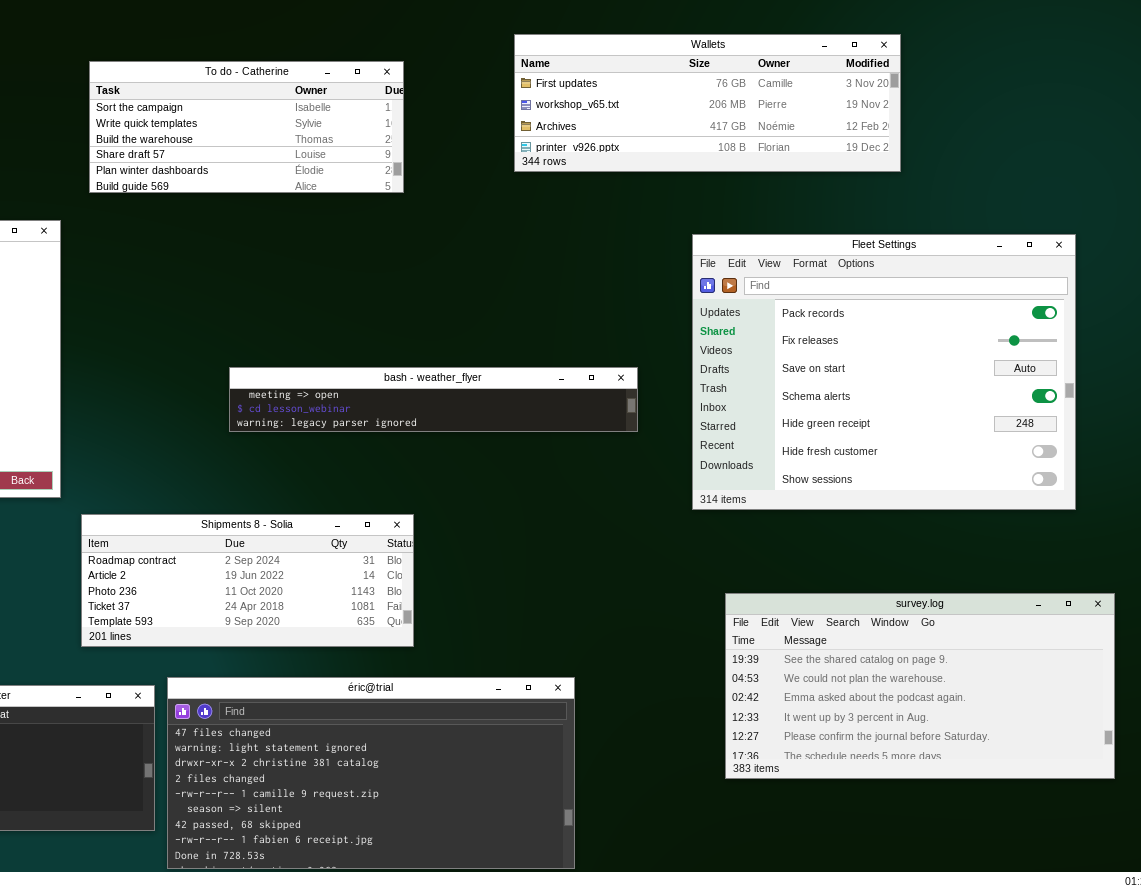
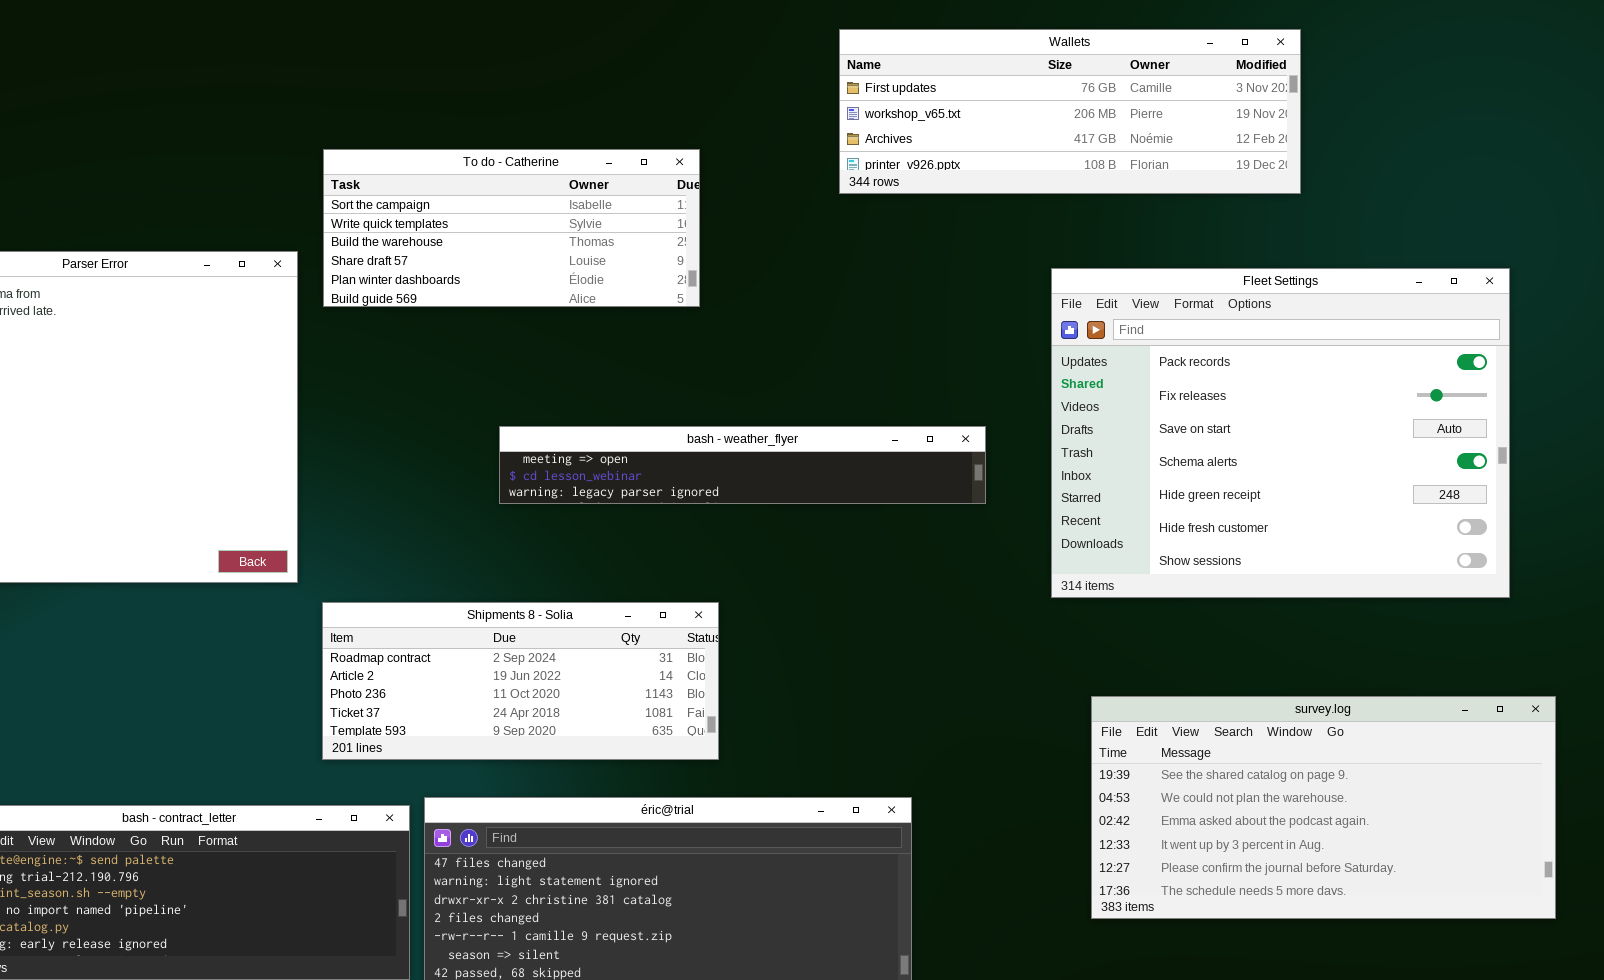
To do - Catherine: [89,61,404,193] -> [323,149,700,307], moved

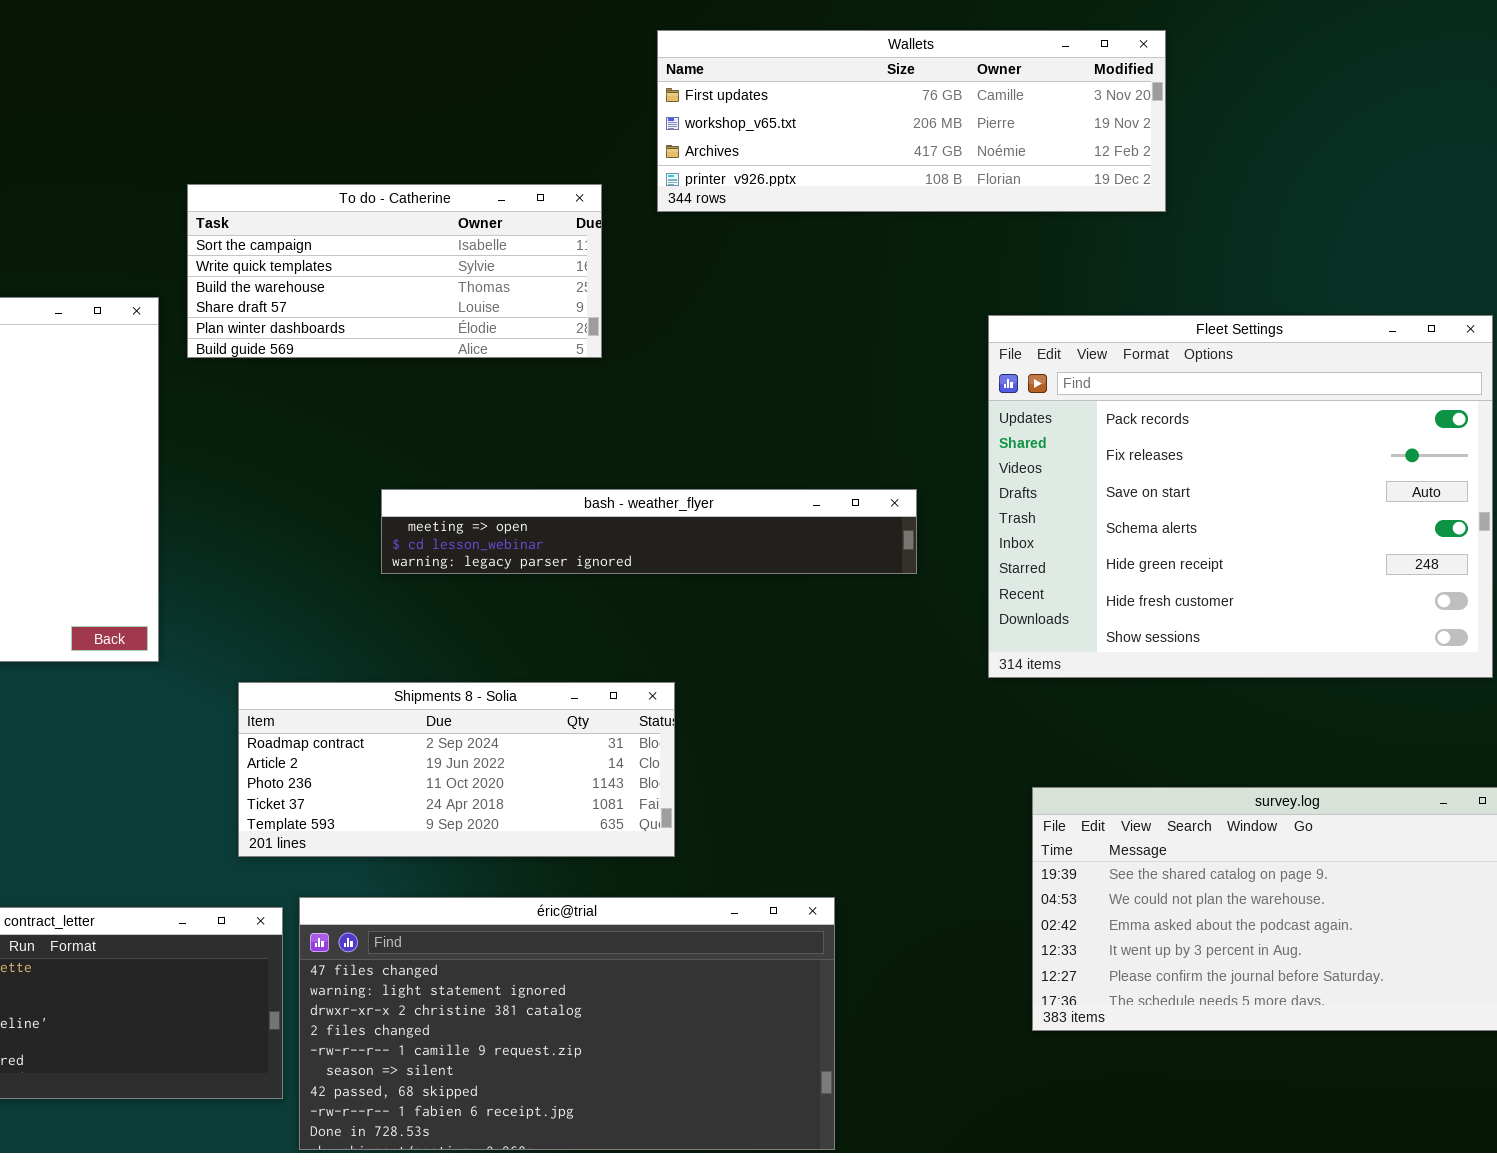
Wallets: [839,29,1301,194] -> [657,30,1166,212], moved
Shipments 8 - Solia: [322,602,719,760] -> [238,682,675,857], moved

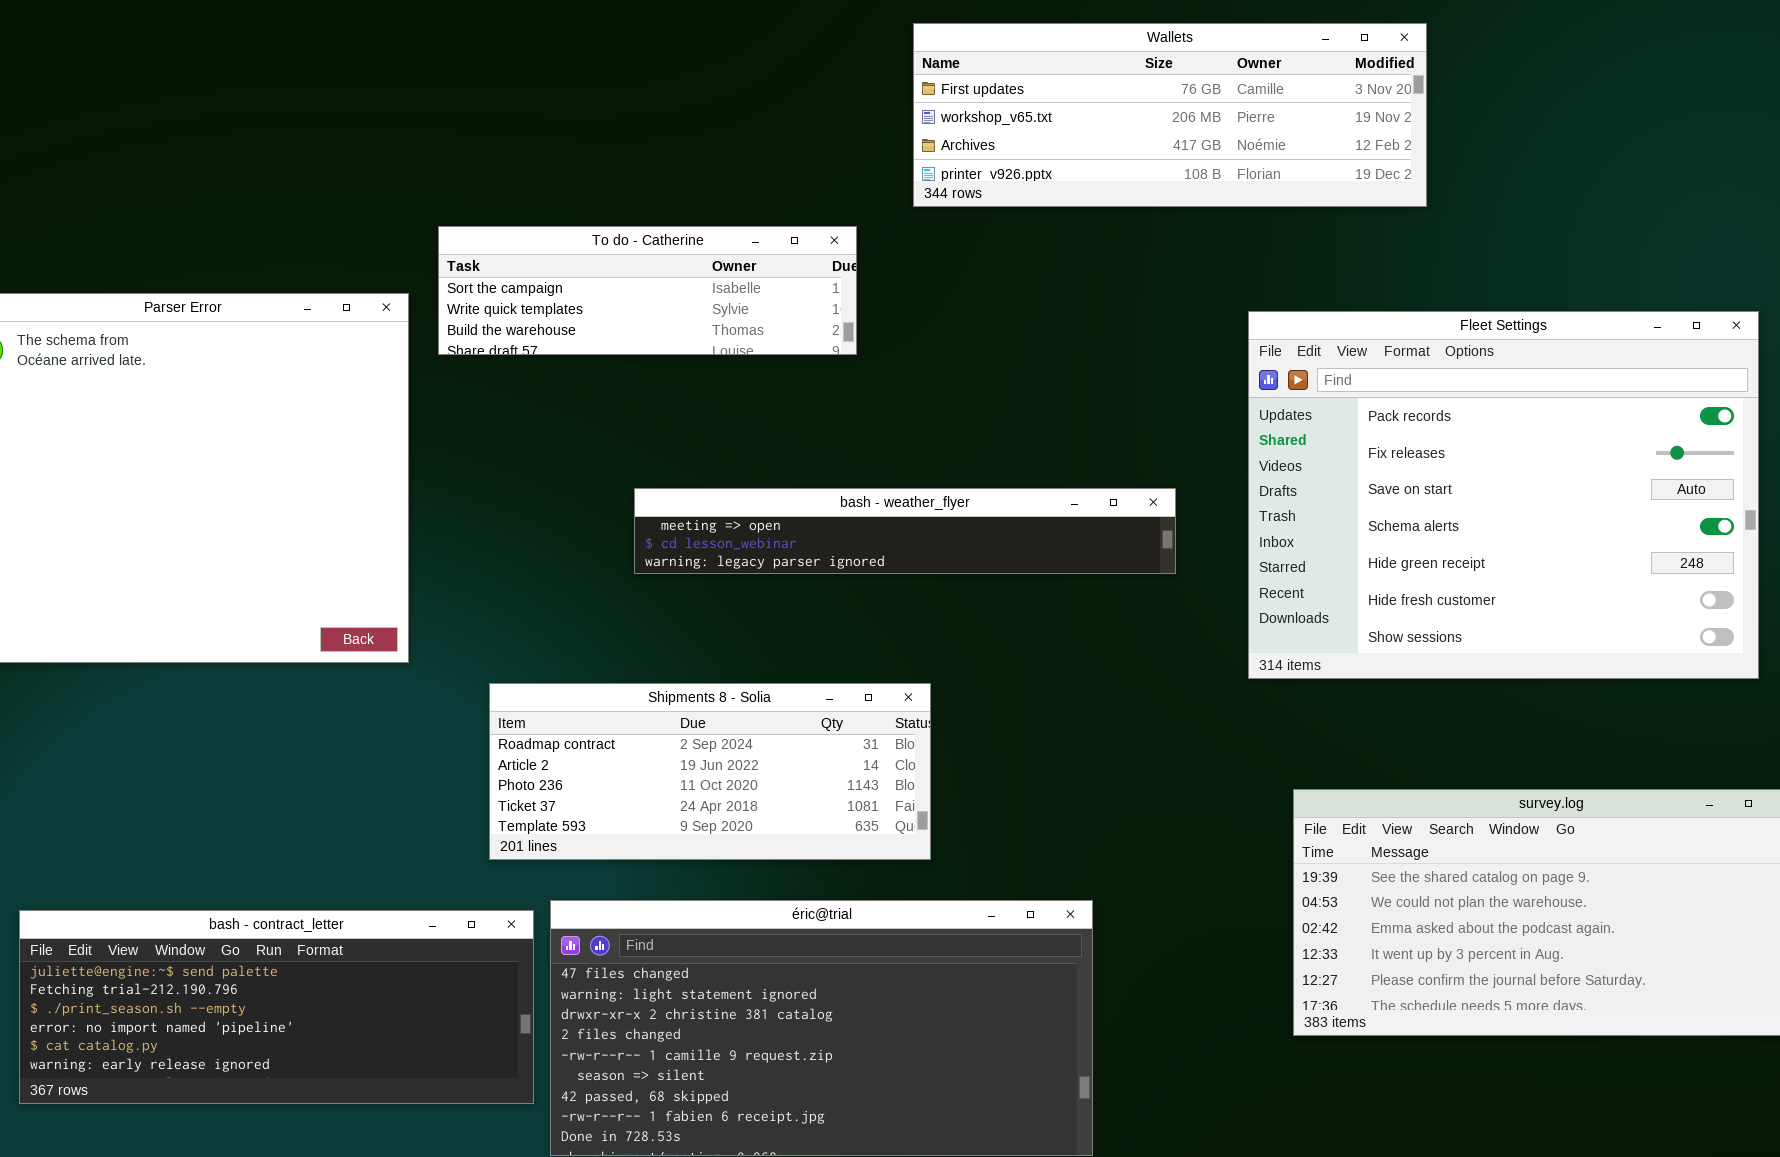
To do - Catherine: [187,184,602,358] -> [438,226,857,355], resized

